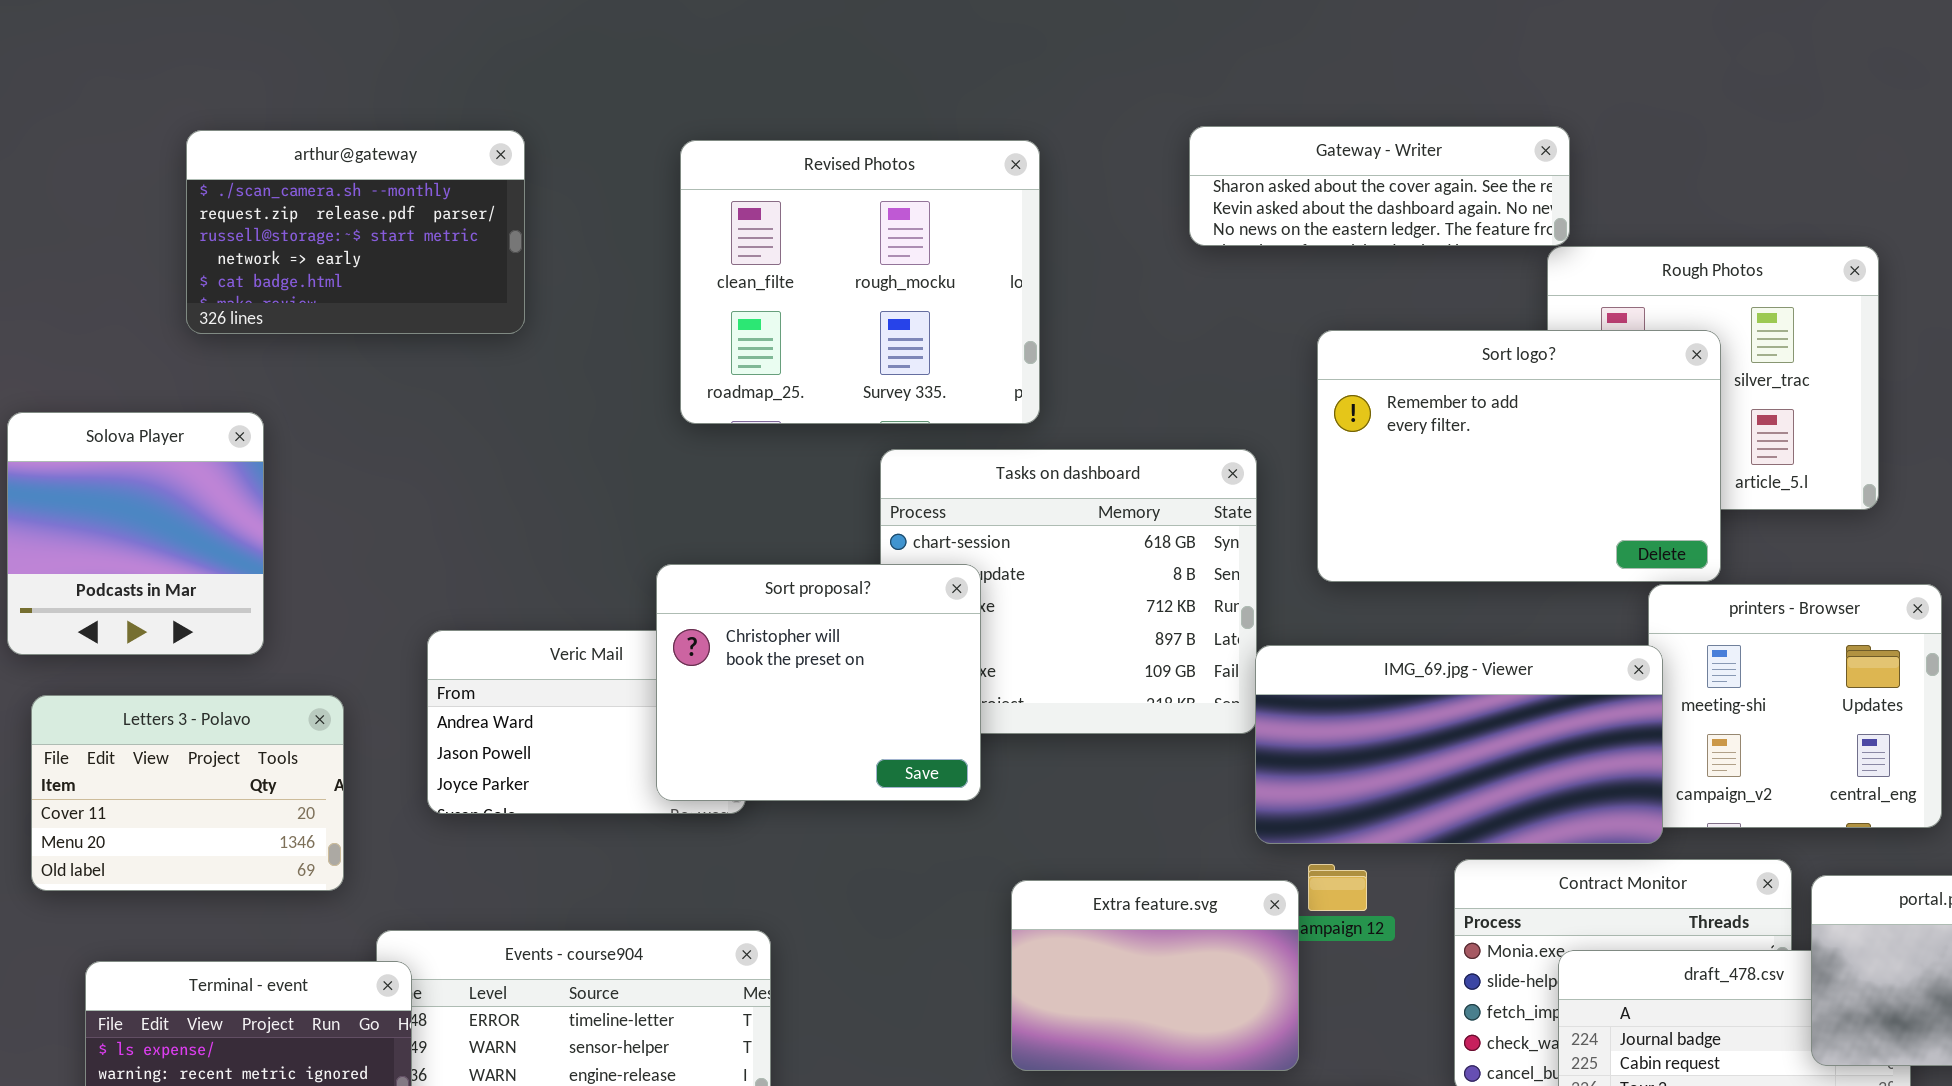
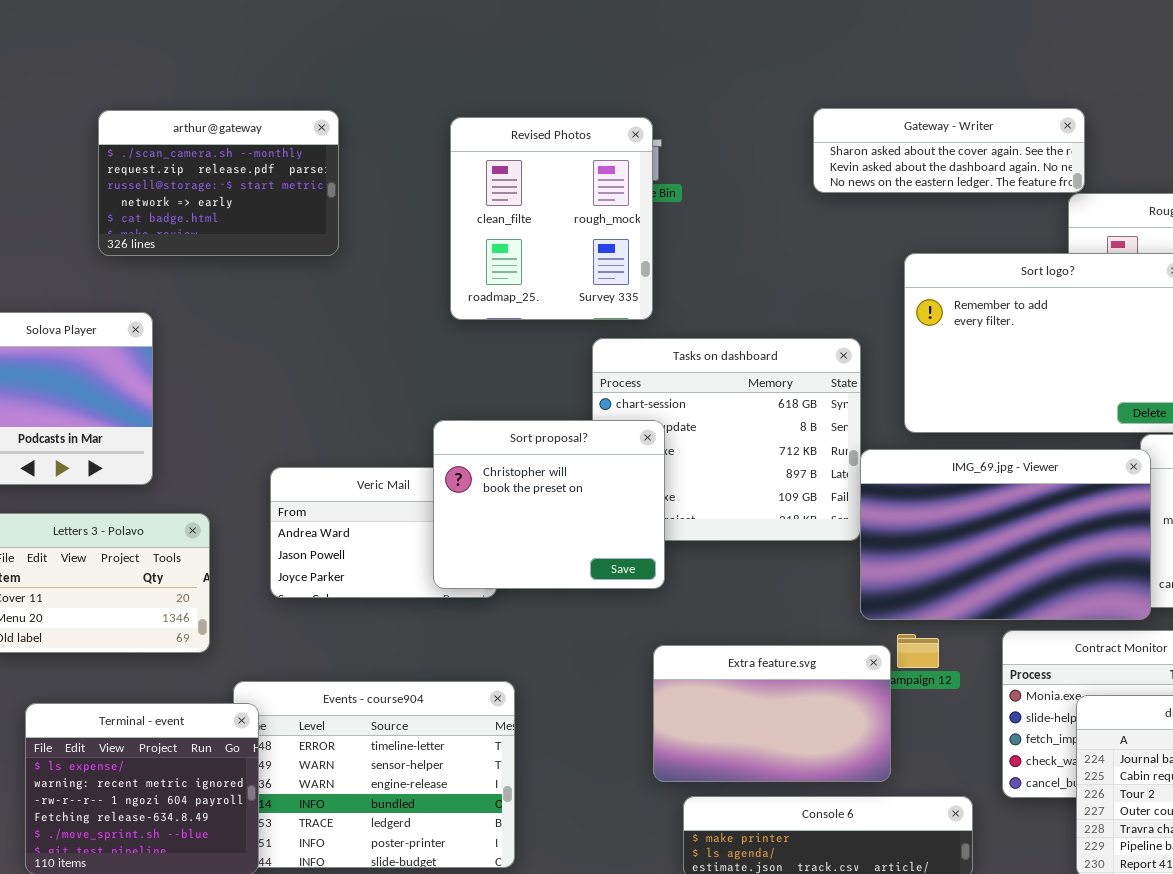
Revised Photos: [680,140,1040,424] -> [450,117,653,320], resized
IMG_69.jpg - Viewer: [1255,645,1663,844] -> [860,449,1151,620], resized
Extra feature.svg: [1011,880,1299,1071] -> [653,645,891,782], resized

